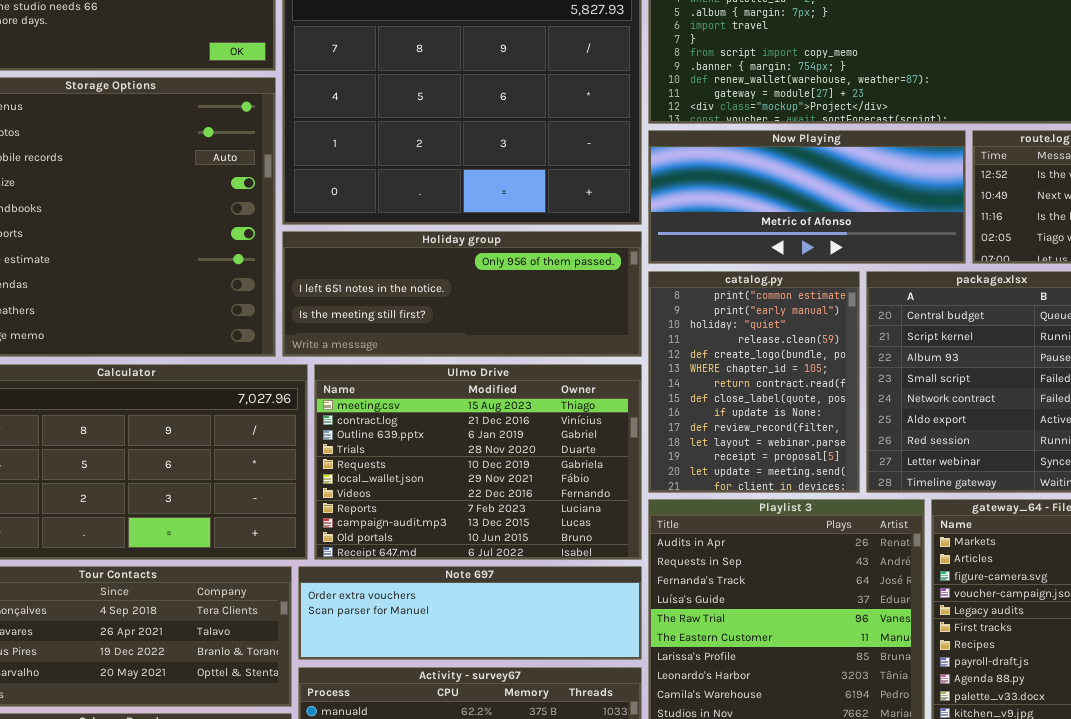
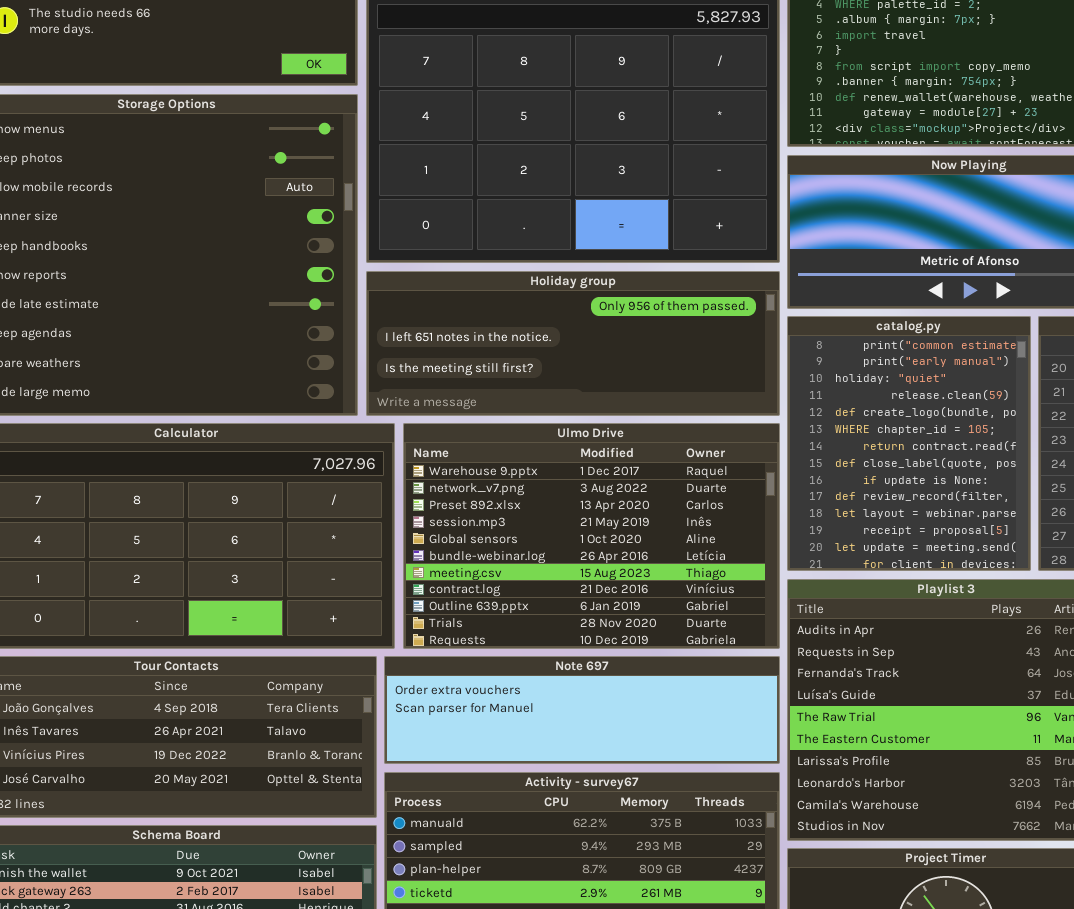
Ulmo Drive: [314,364,642,560] -> [403,423,780,649], scrolled up 6 rows

